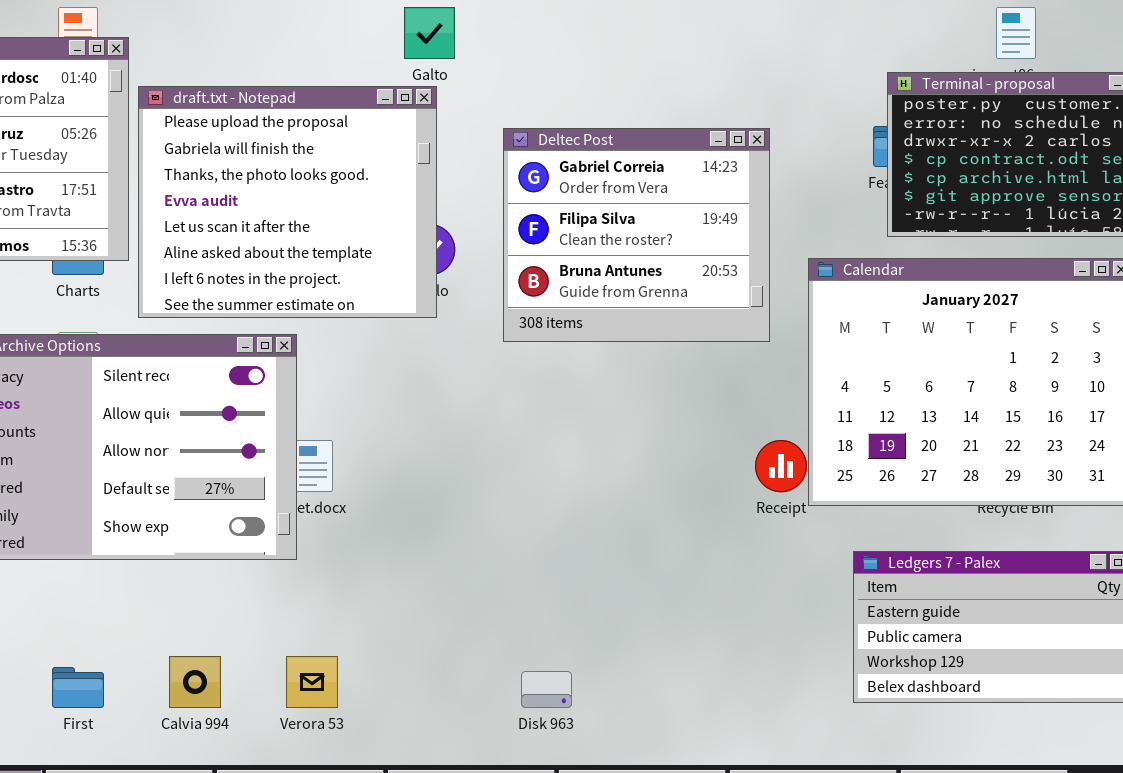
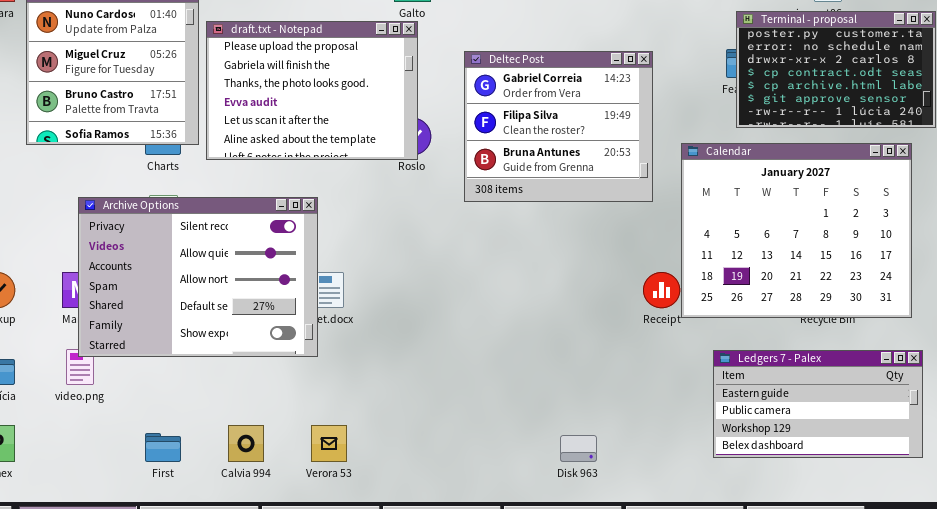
draft.txt - Notepad: [138,86,437,318] -> [206,21,418,160], resized
Disk 963: [521,671,572,708] -> [560,435,597,462], moved

